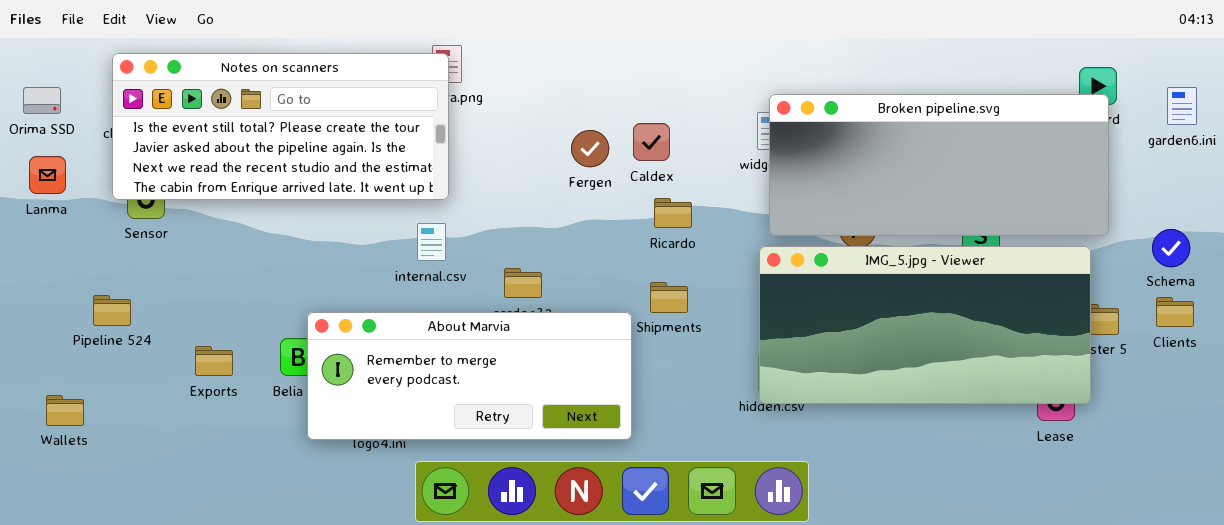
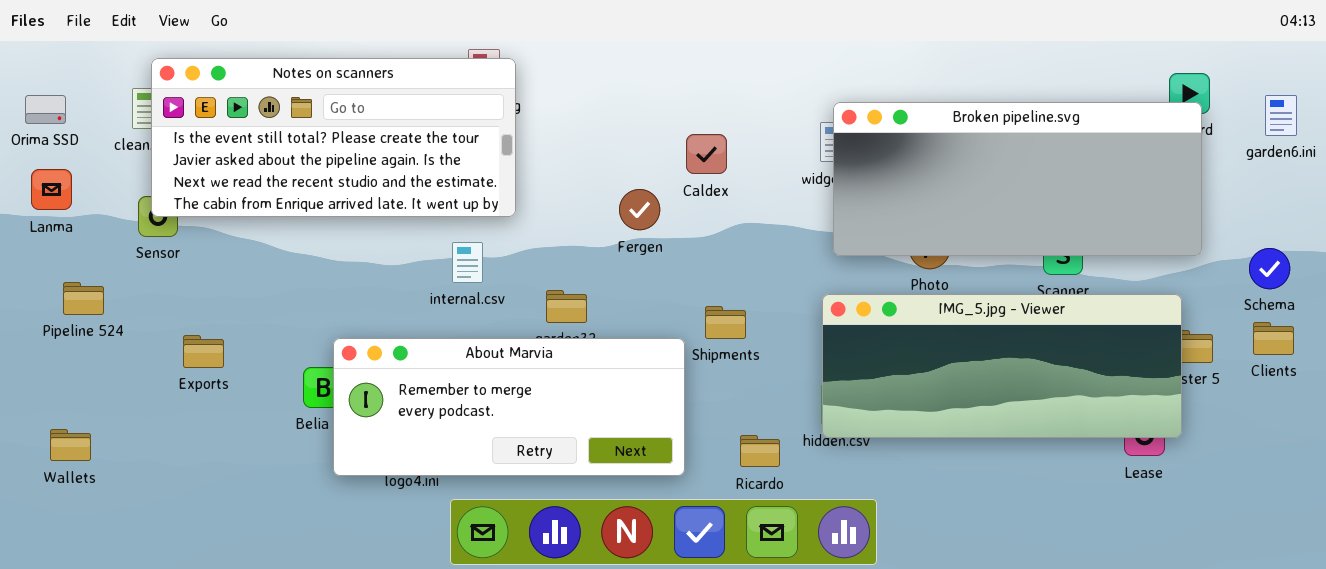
Notes on scanners: [112,53,449,200] -> [151,58,516,217], moved
Fergen: [571,130,609,167] -> [619,189,660,230], moved
Ricardo: [654,198,692,228] -> [740,435,780,467], moved
IMG_5.jpg - Viewer: [759,246,1091,404] -> [822,294,1182,438], resized
Pipeline 524: [93,295,131,326] -> [63,282,104,315], moved
Exports: [195,346,233,376] -> [183,335,224,368], moved

